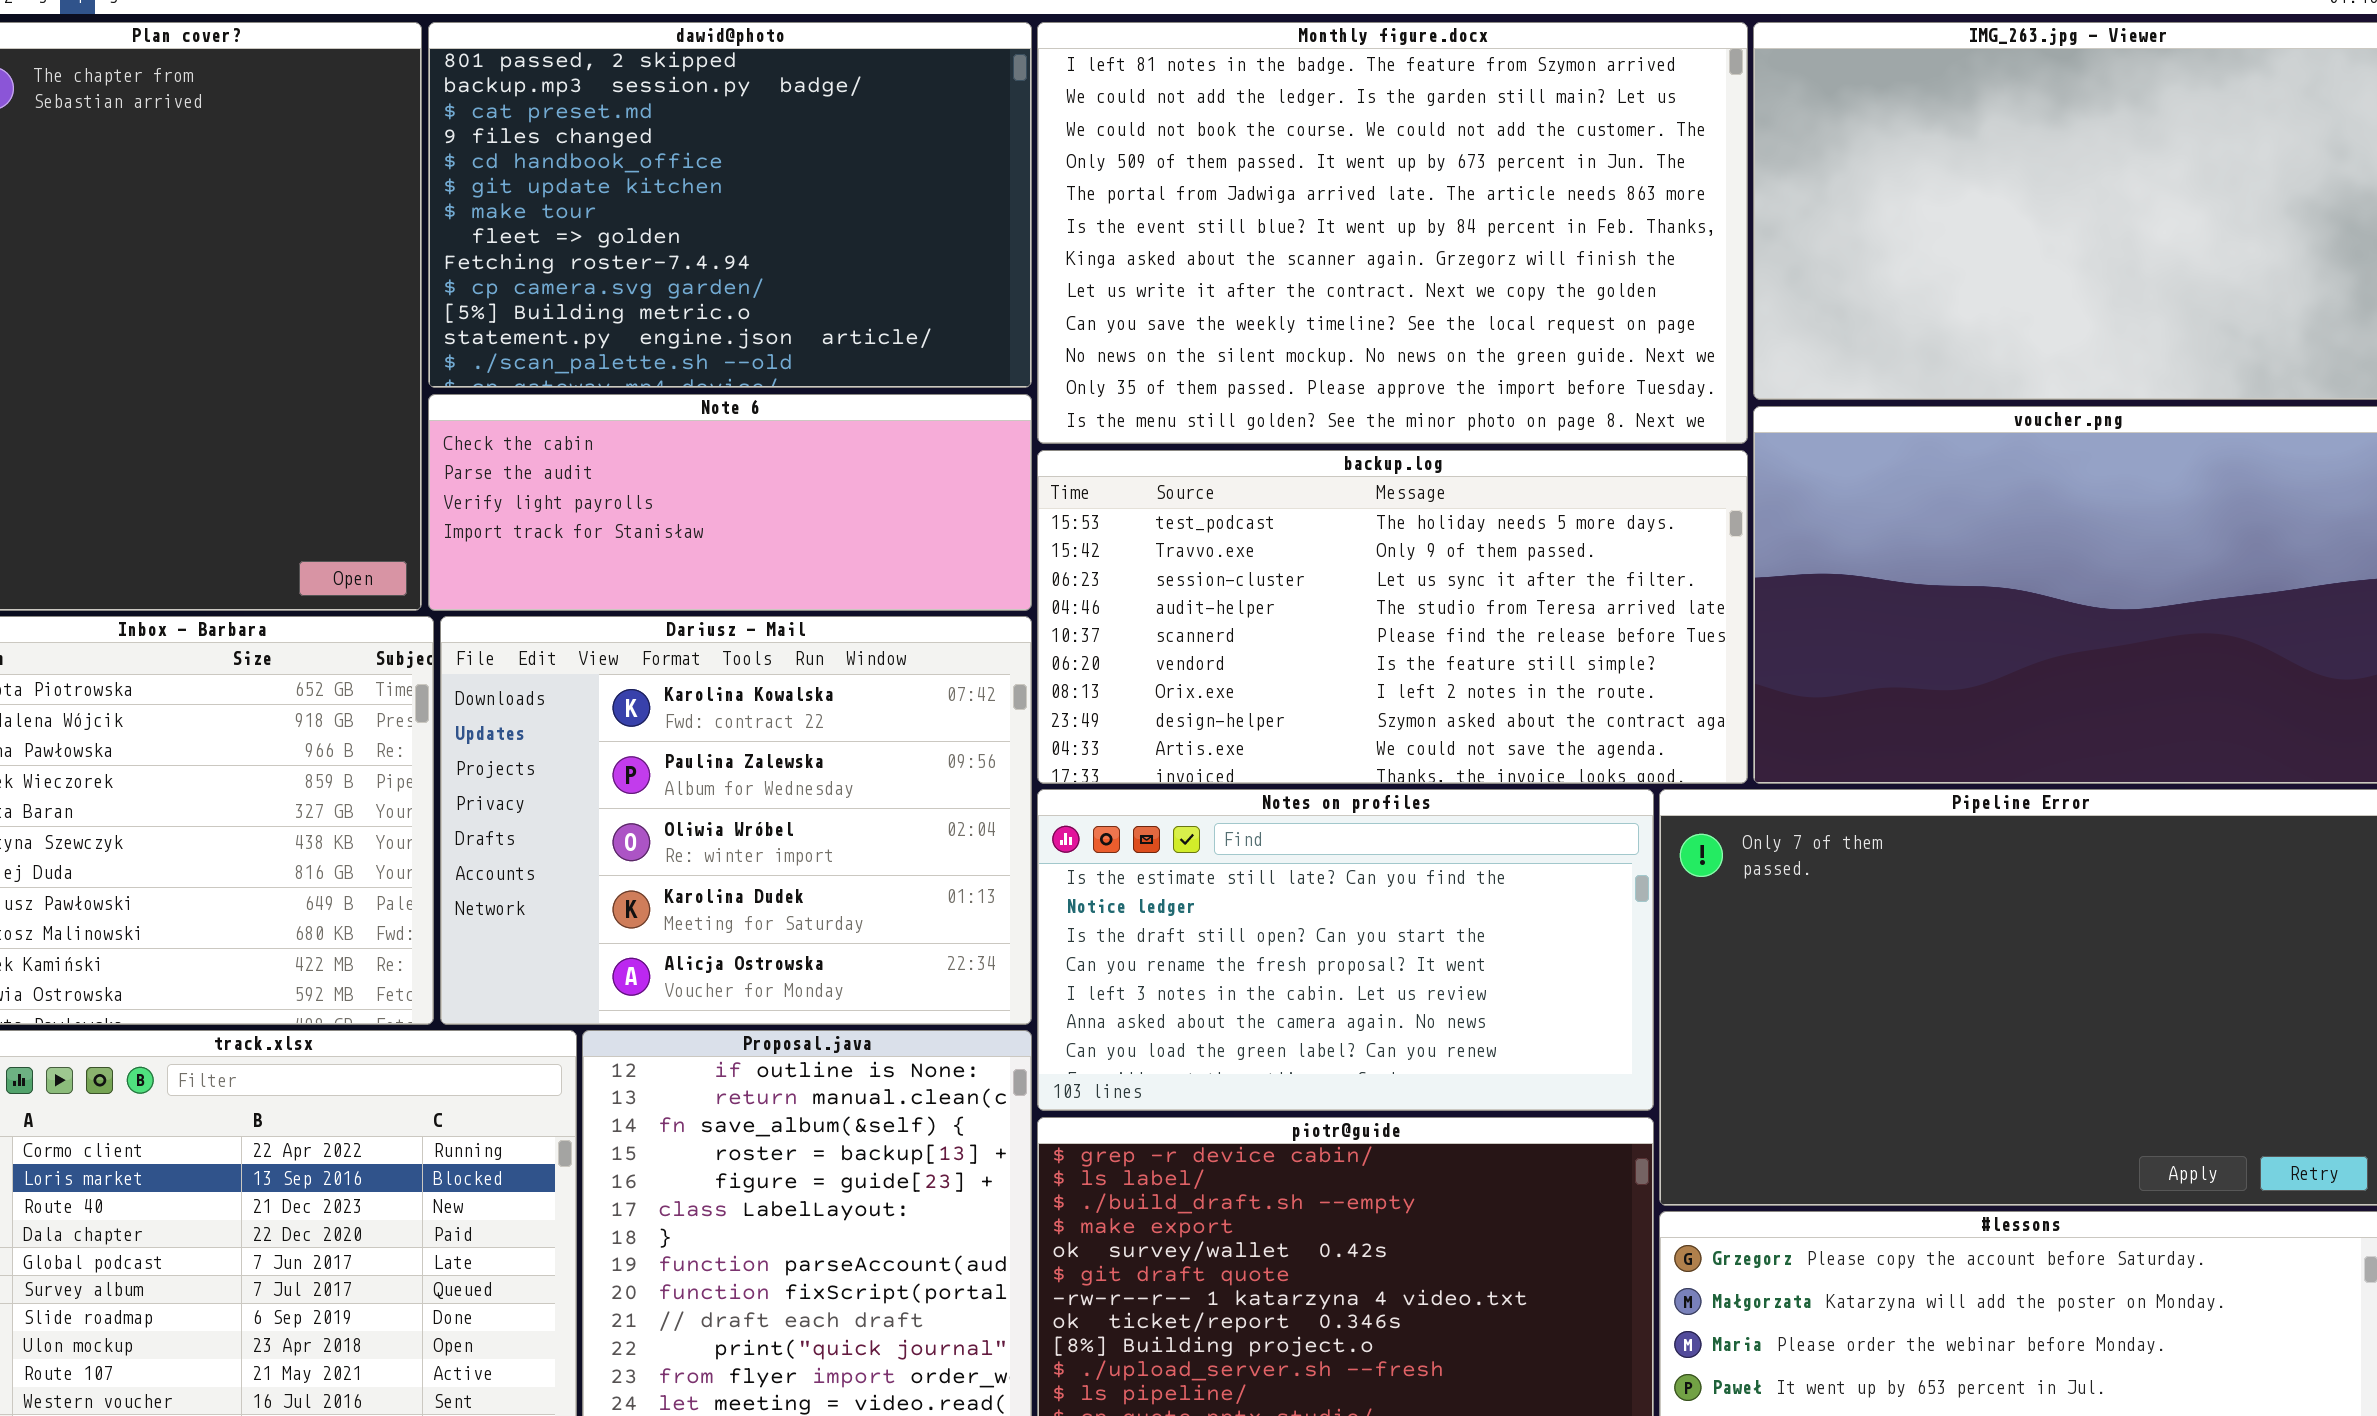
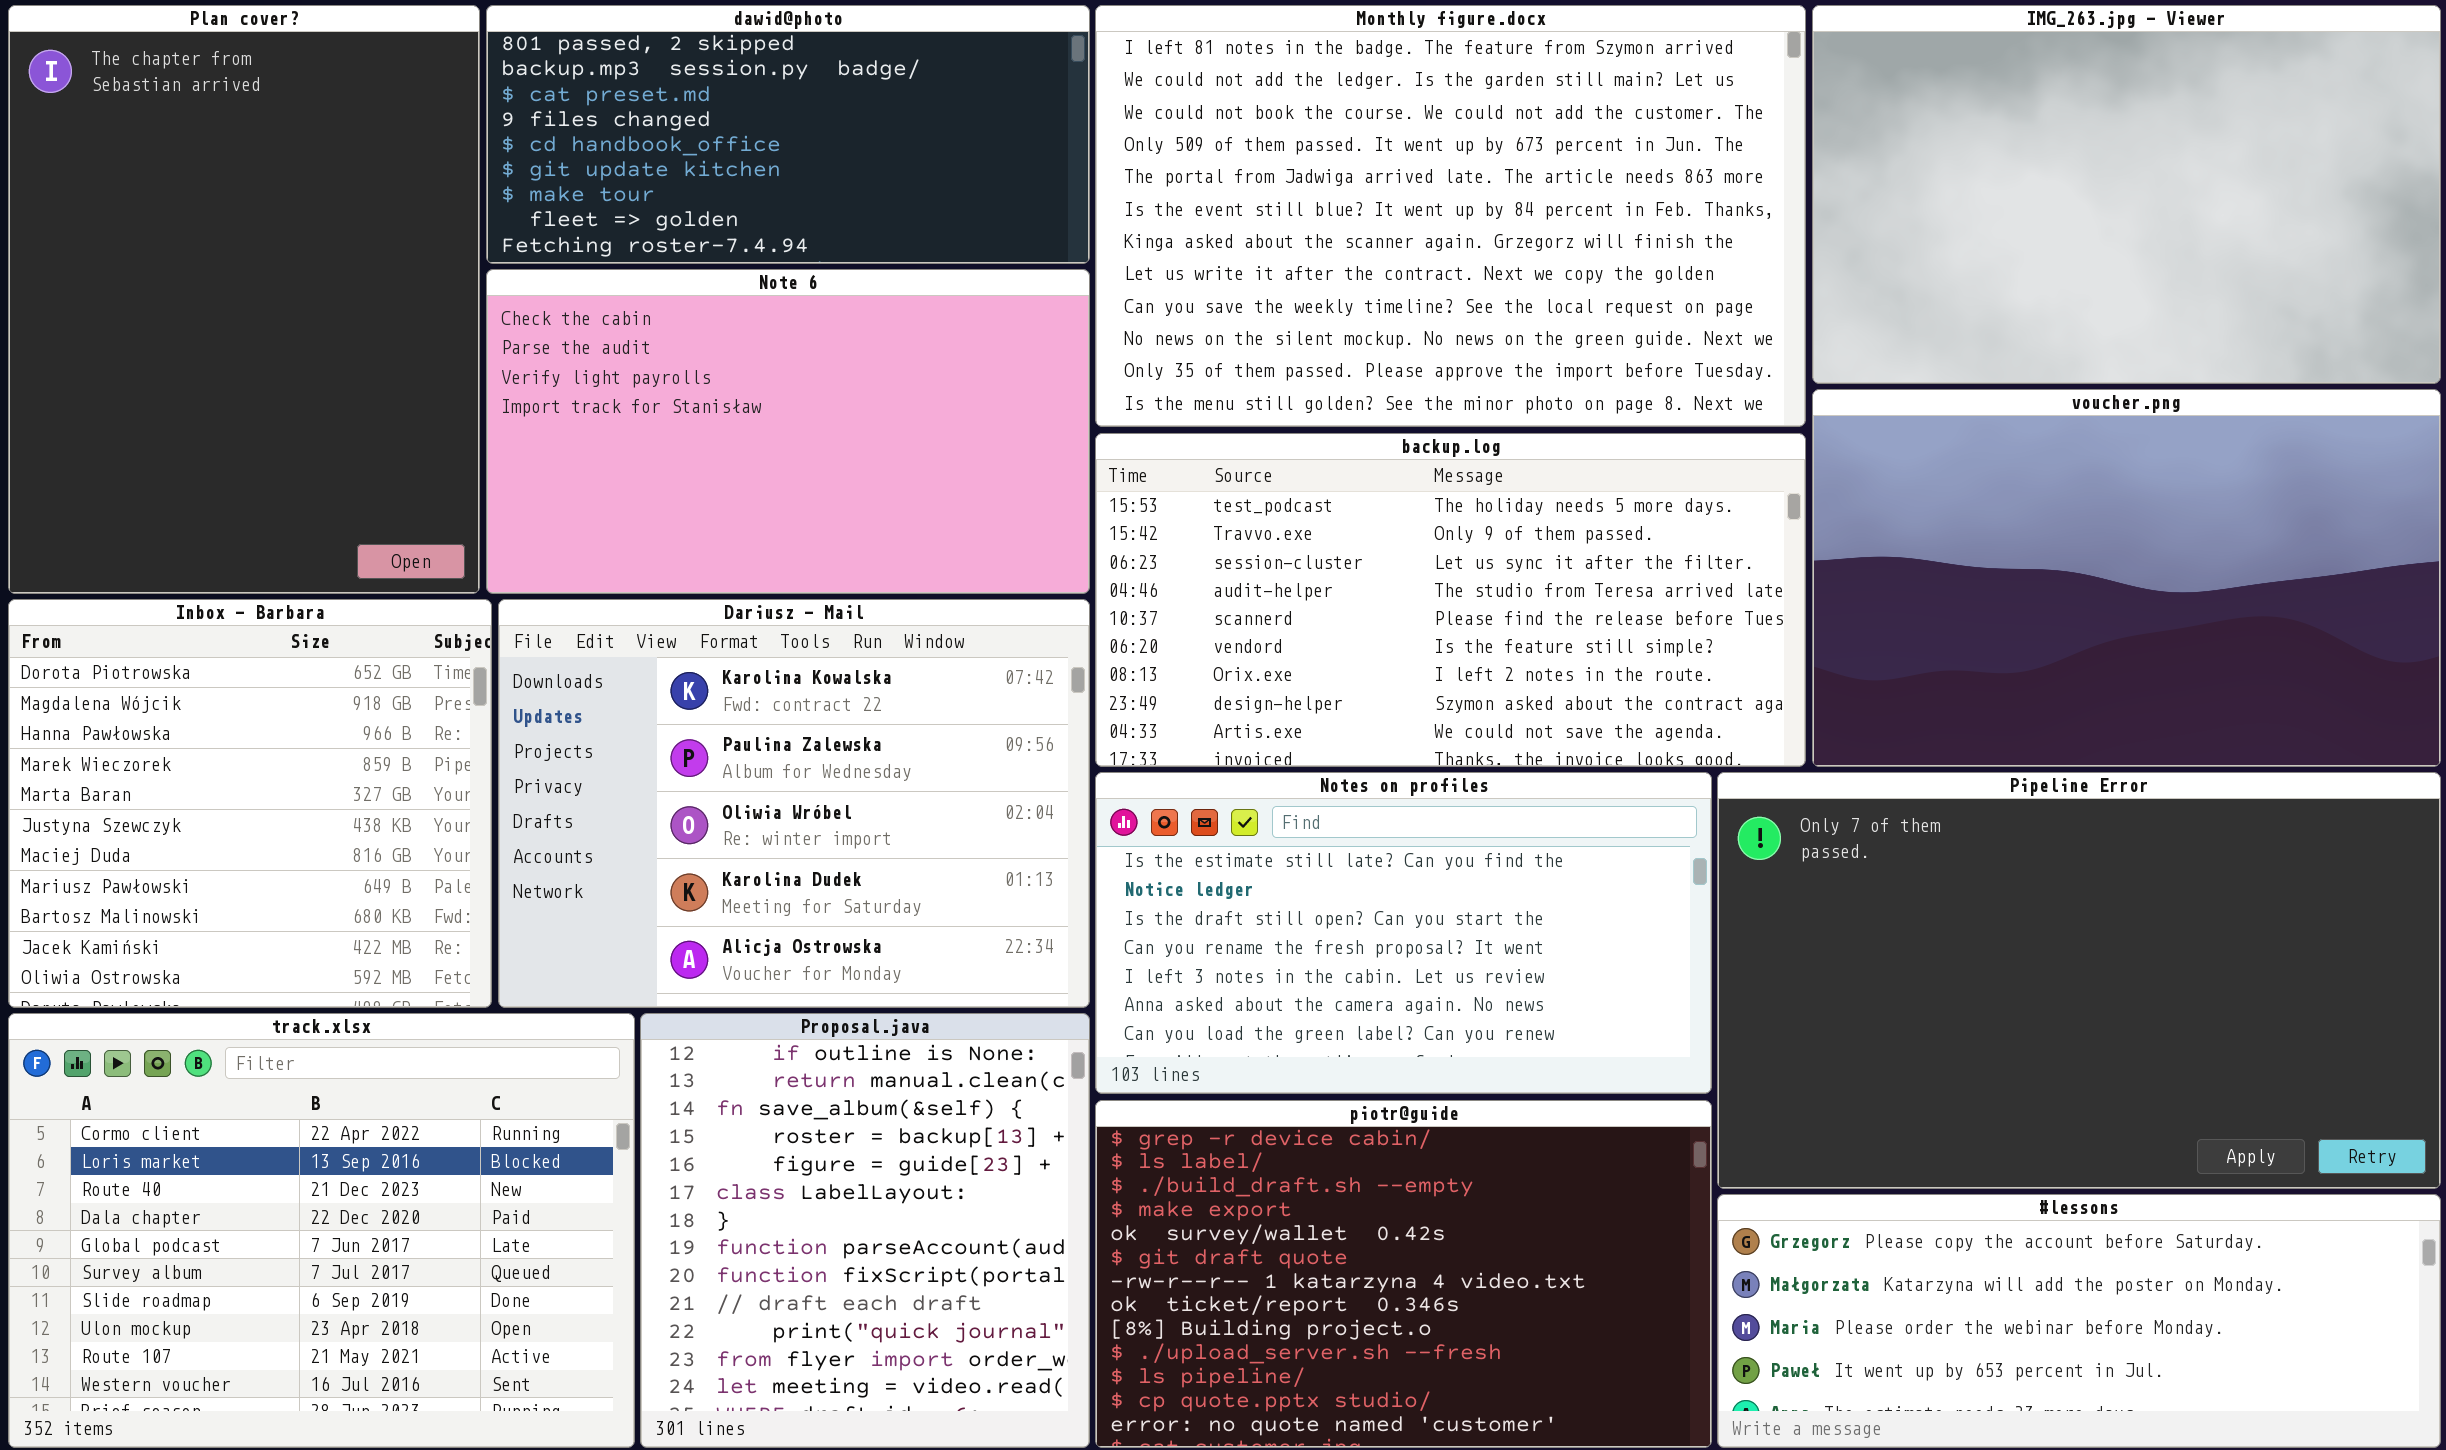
dawid@photo: [428,22,1032,388] -> [486,5,1090,264], resized
Note 6: [428,394,1032,611] -> [486,269,1090,594], resized

